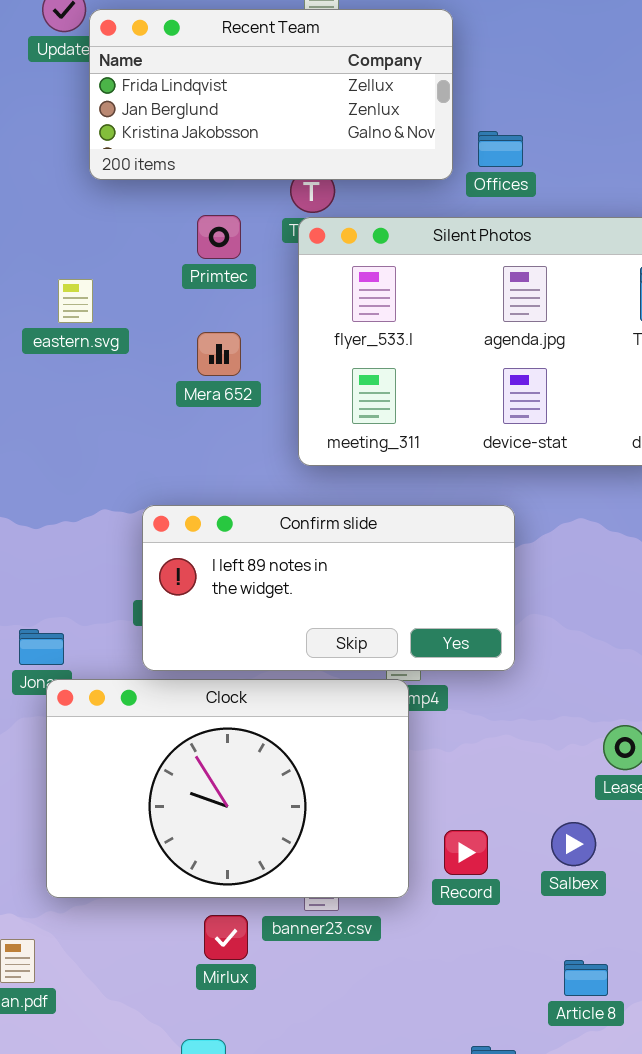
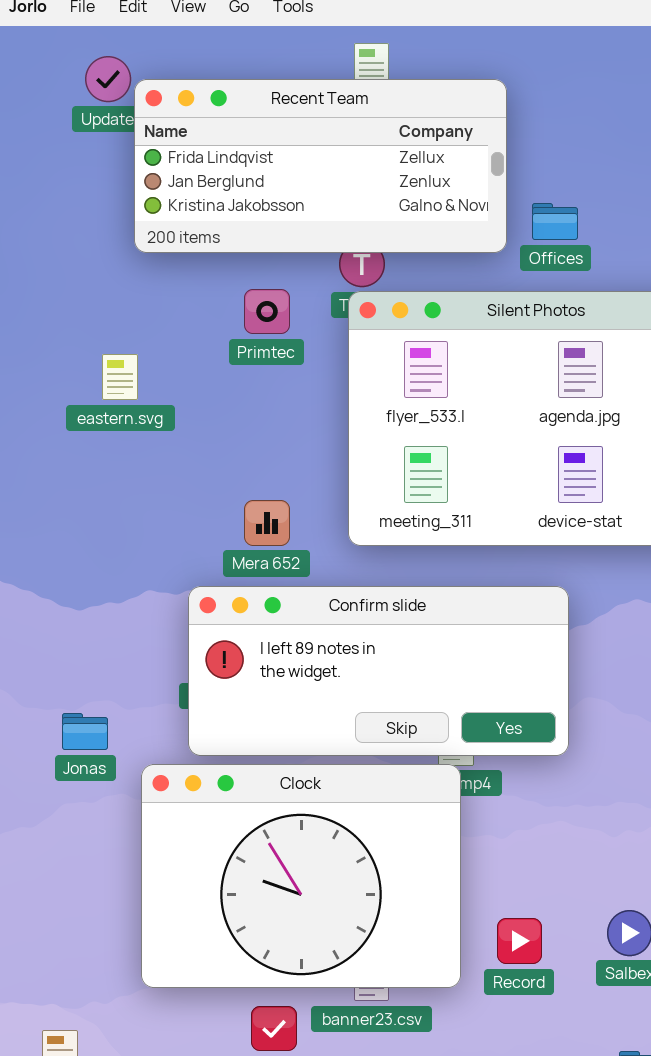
Mera 652: [197,332,241,376] -> [244,500,290,546], moved
Clock: [46,679,409,898] -> [141,764,461,988], resized

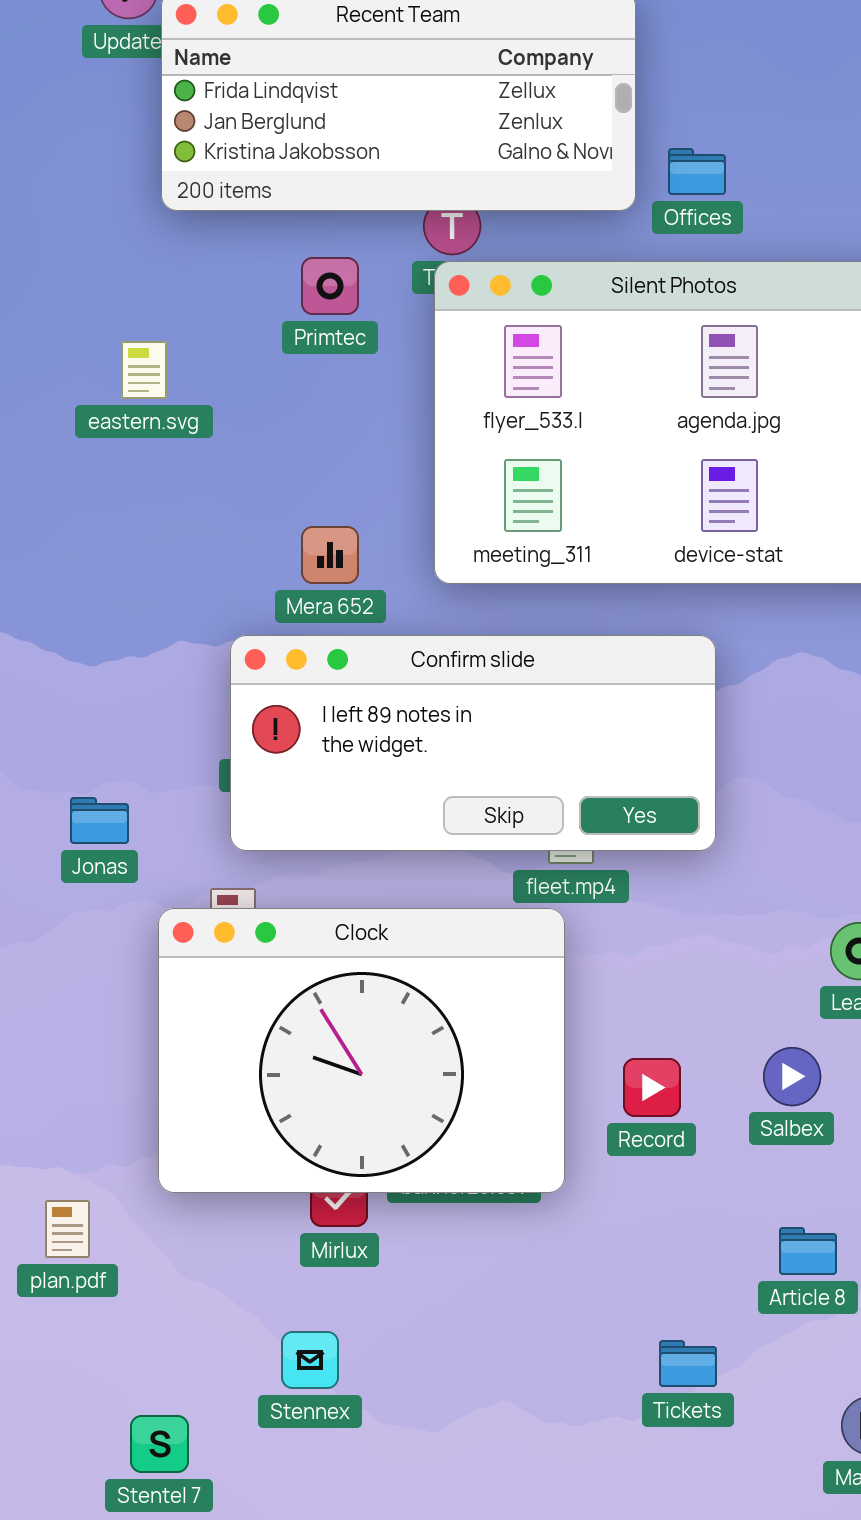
Clock: [141,764,461,988] -> [158,908,565,1193], moved

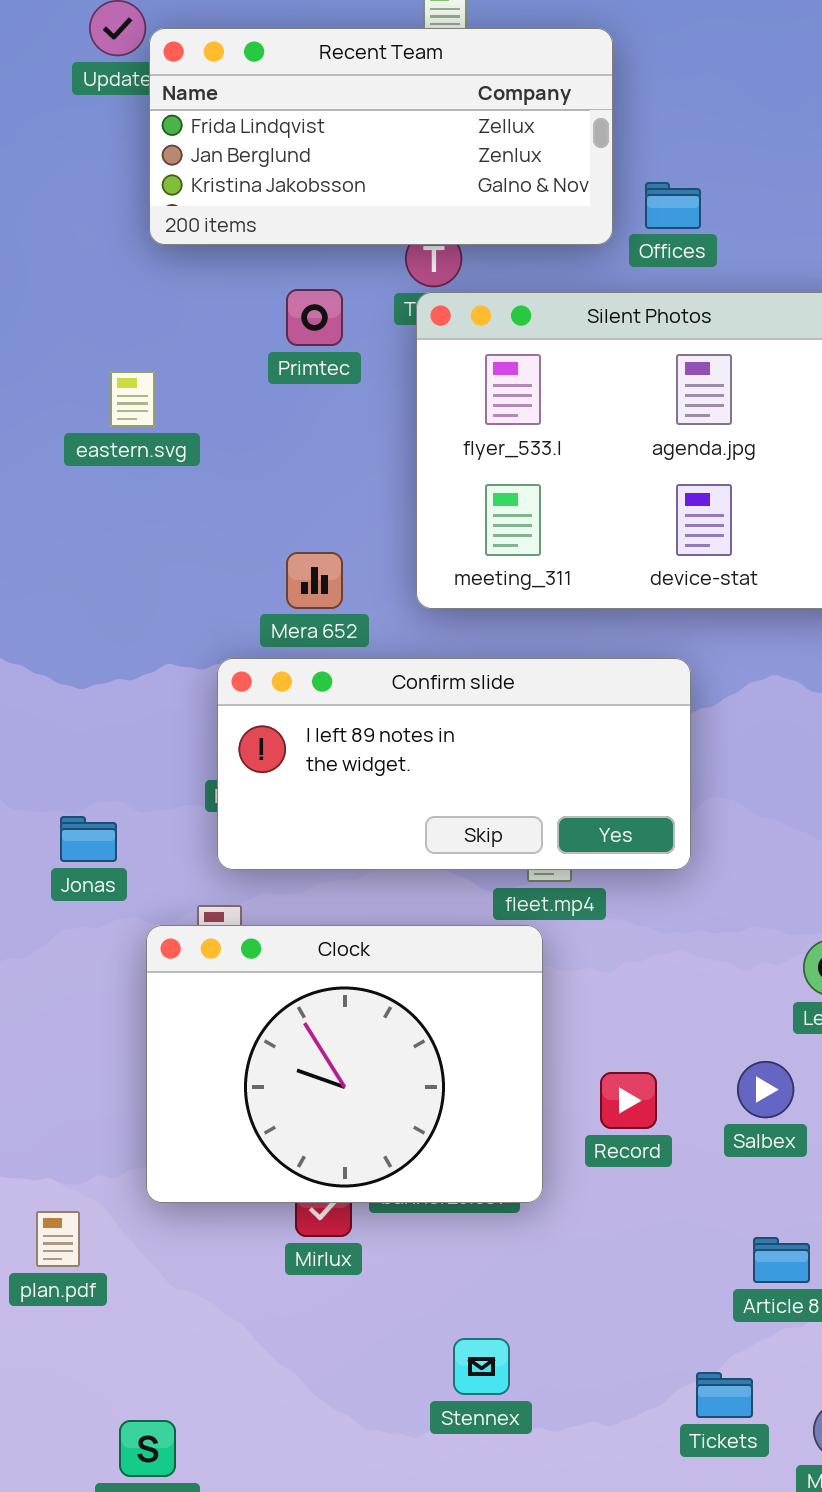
Stennex: [281,1331,339,1389] -> [453,1338,510,1395], moved
Tickets: [659,1340,717,1387] -> [696,1372,753,1418], moved

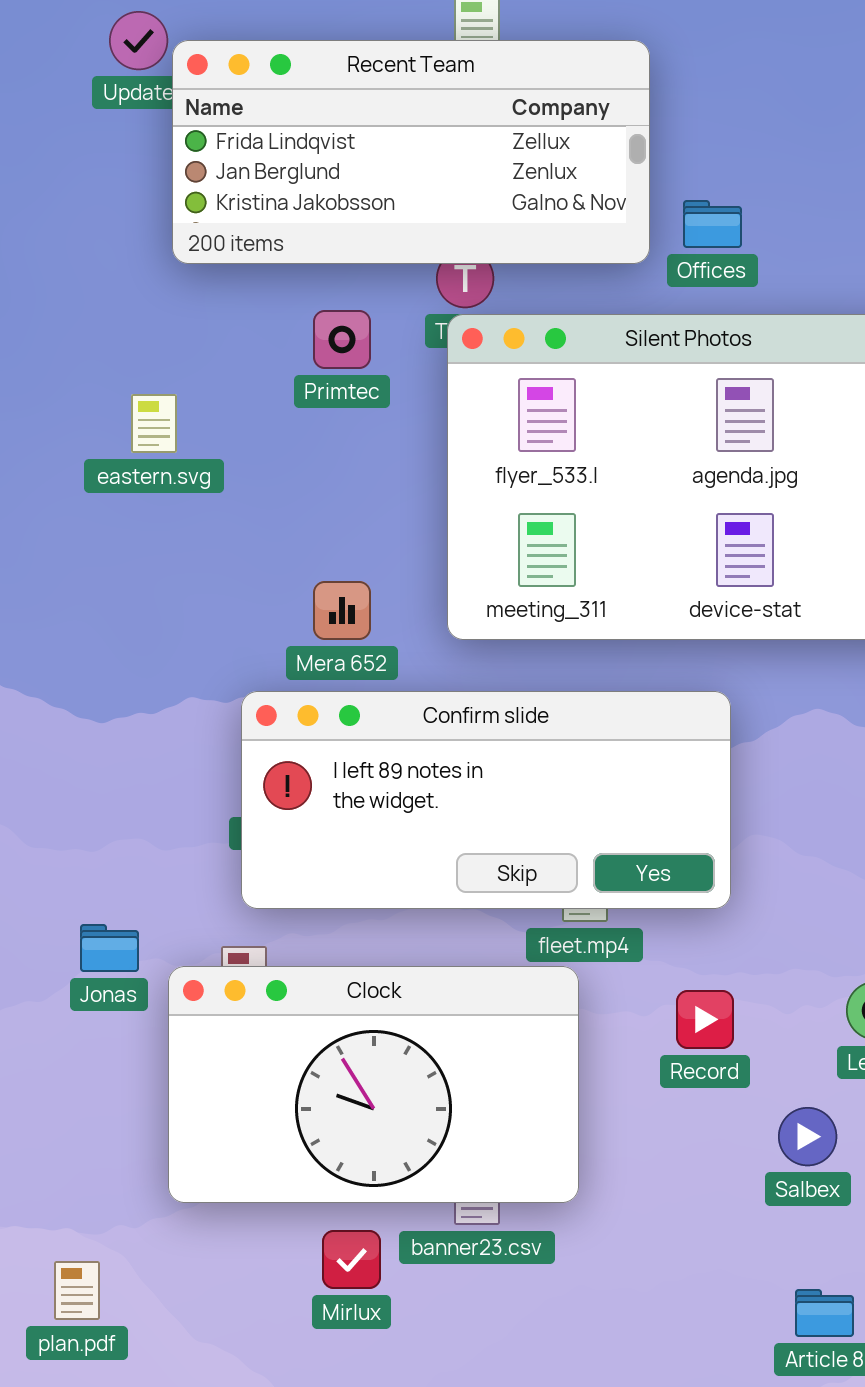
Jonas: [60,816,117,862] -> [80,924,139,972], moved
Clock: [146,925,543,1203] -> [168,966,579,1203], resized
Record: [600,1072,657,1129] -> [676,990,734,1049], moved

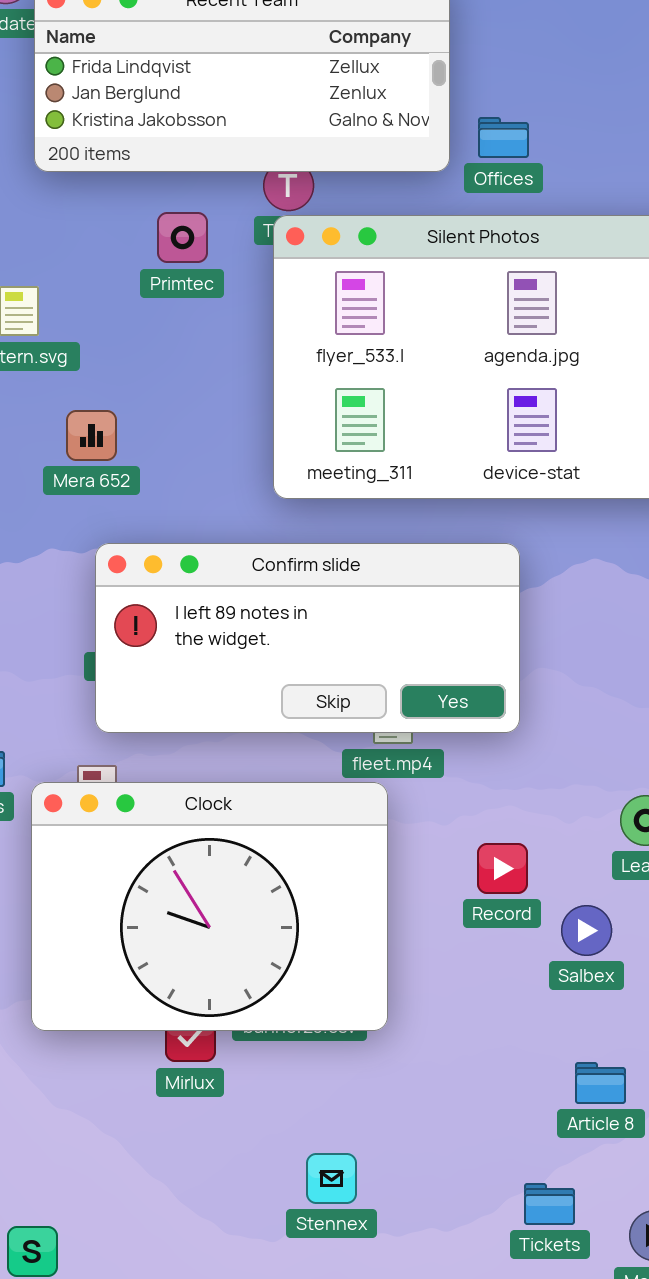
Mera 652: [313,581,371,640] -> [66,410,117,461], moved
Clock: [168,966,579,1203] -> [31,782,388,1031], resized
Record: [676,990,734,1049] -> [477,843,528,894], moved

